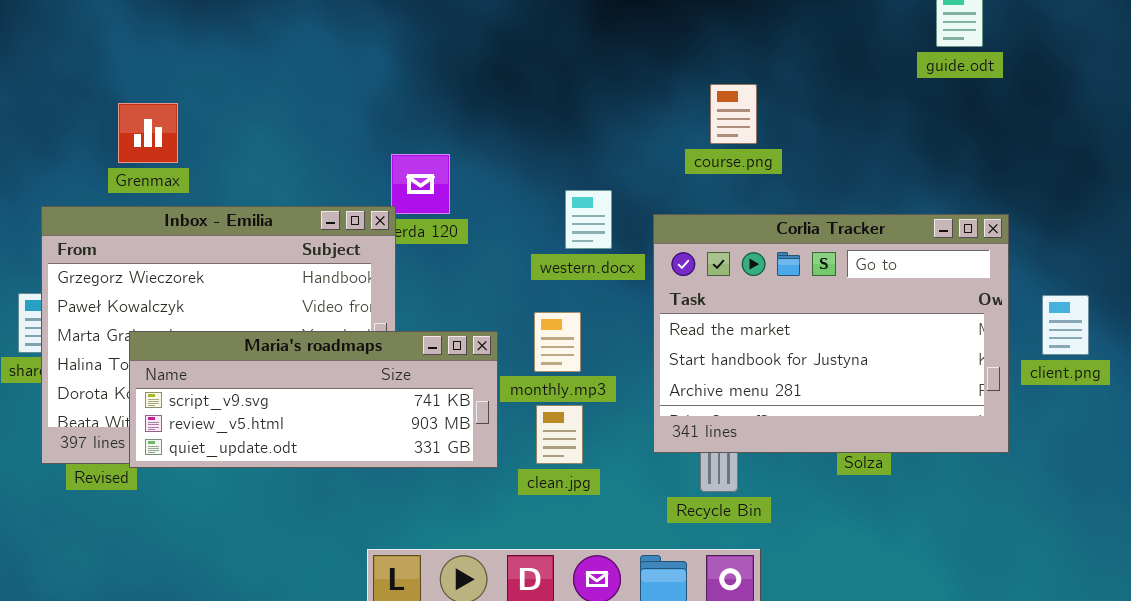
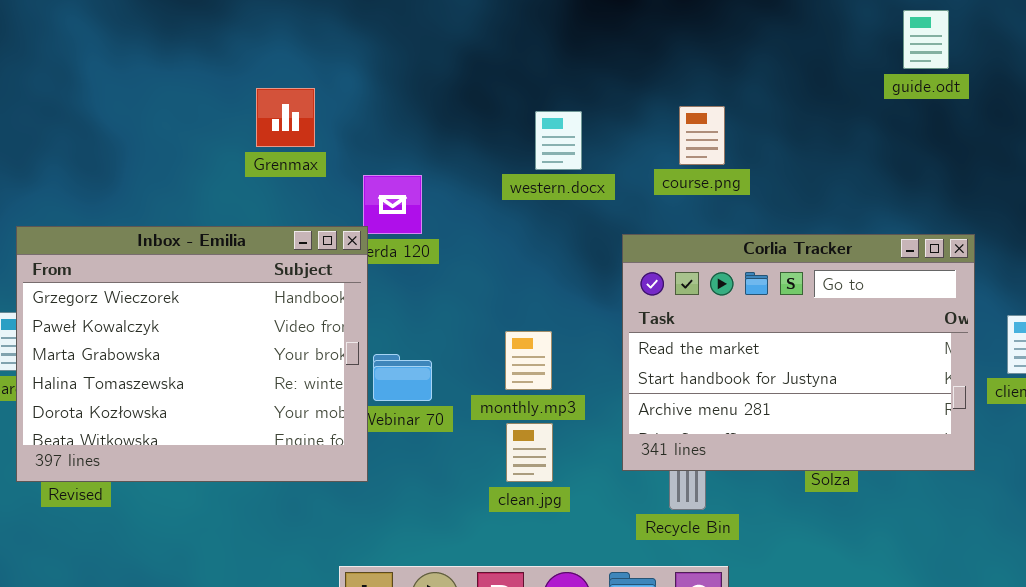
Grenmax: [118,103,178,163] -> [256,88,315,147], moved
western.docx: [565,190,612,249] -> [535,111,582,170], moved
Maria's roadmaps: [129,331,498,468] -> none, closed

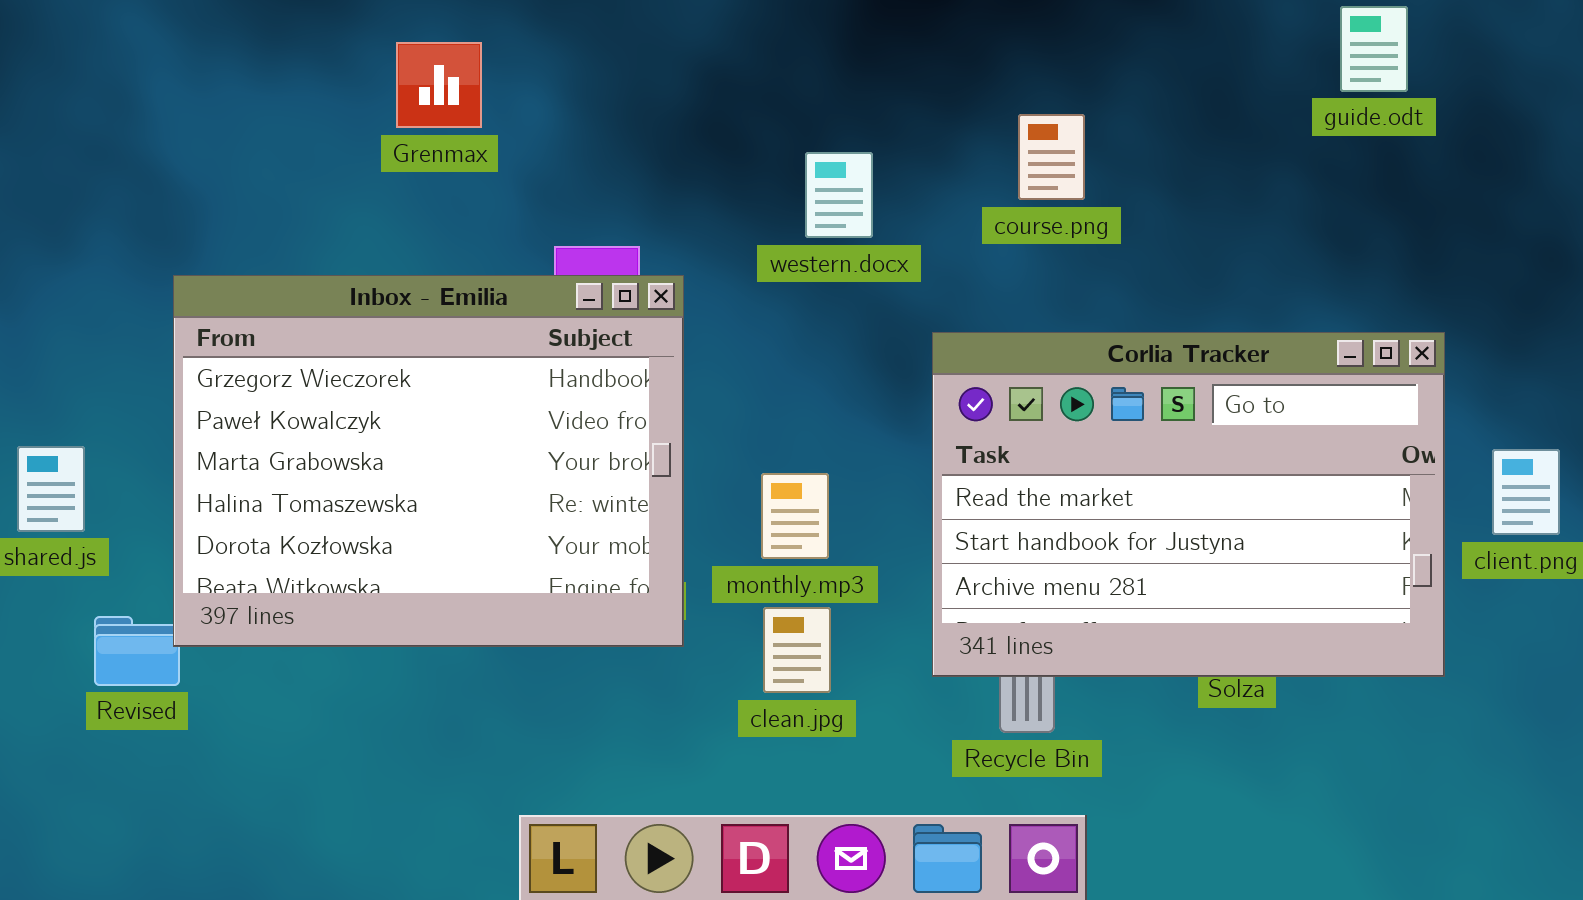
Grenmax: [256,88,315,147] -> [396,42,482,128], moved
course.png: [679,106,725,165] -> [1018,114,1085,200], moved
Inbox - Emilia: [16,226,368,482] -> [173,275,684,647], moved

